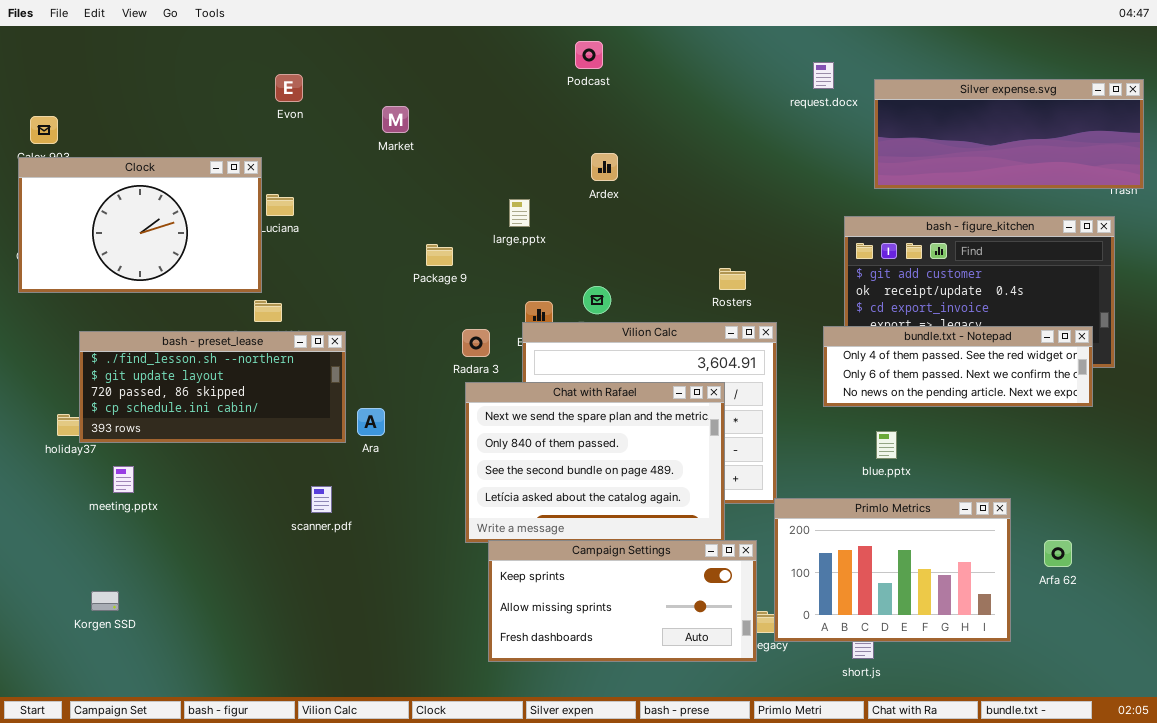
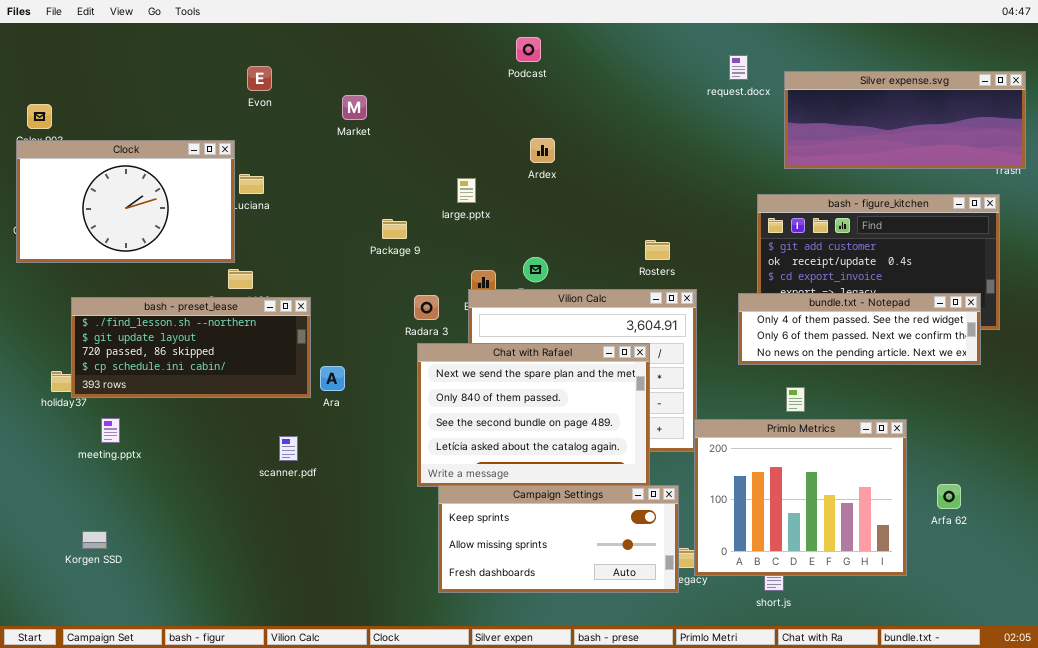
Primlo Metrics: [774,498,1011,642] -> [694,419,907,576], resized

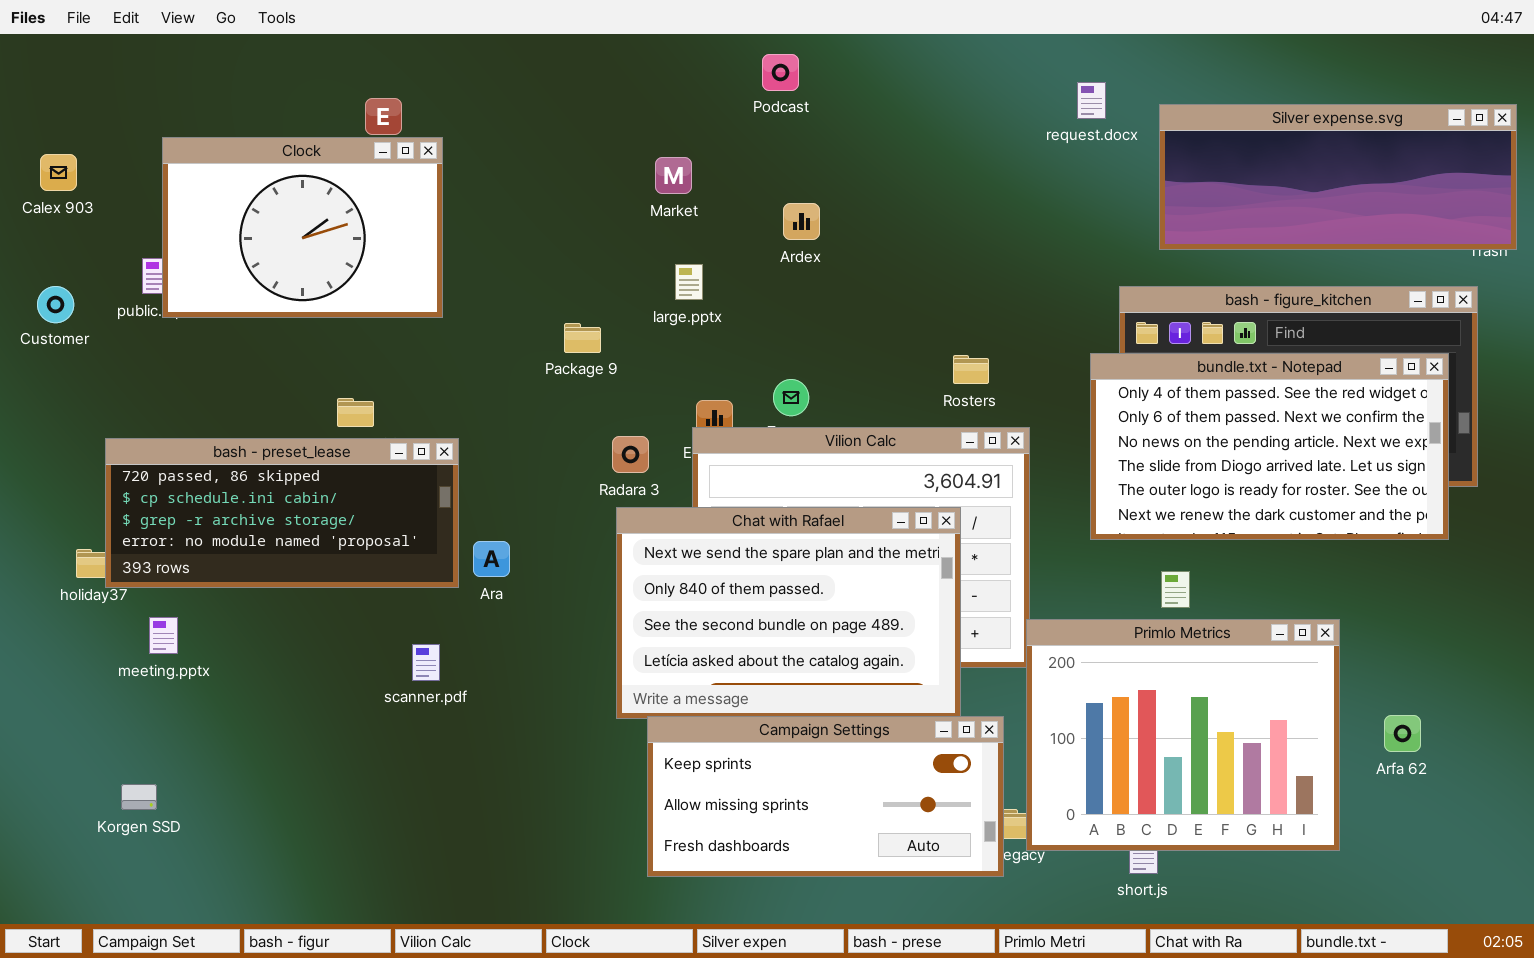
Market: [342,95,367,120] -> [655,157,692,194], moved
Clock: [16,140,235,263] -> [162,137,443,318], moved, resized
bundle.txt - Notepad: [738,293,981,365] -> [1090,353,1449,540], resized
bash - preset_lease: [71,297,311,398] -> [105,438,459,588], scrolled down 2 rows

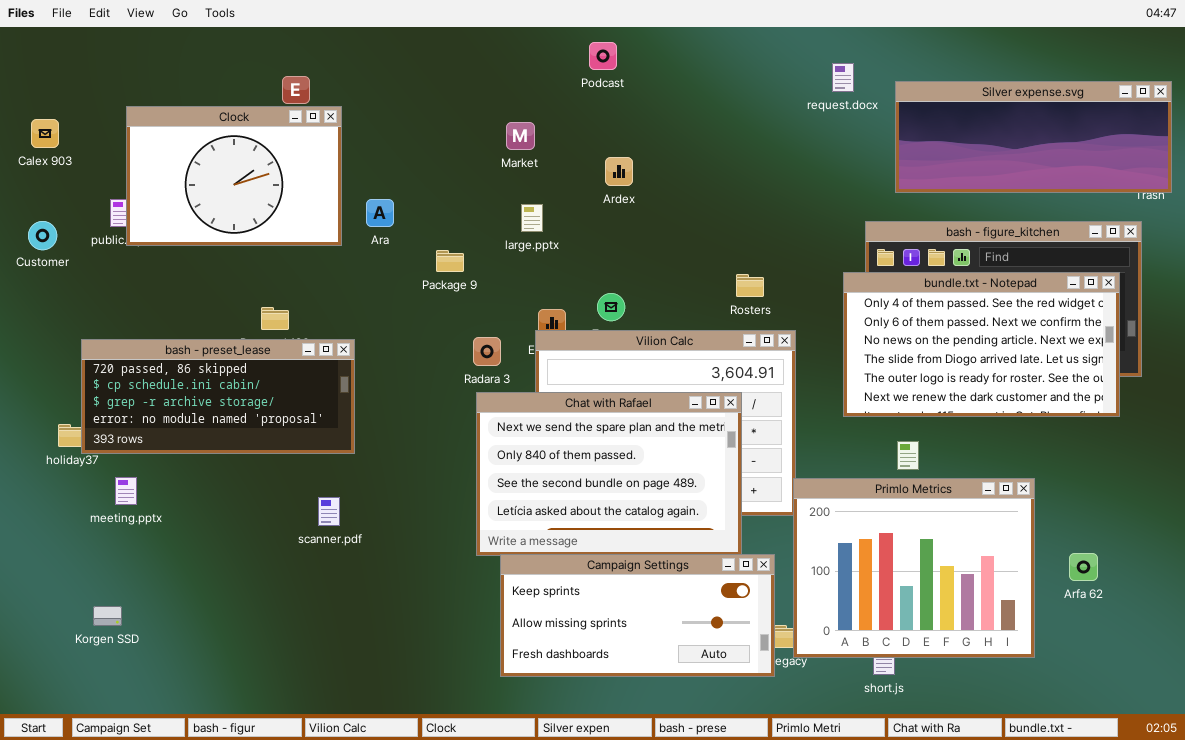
Ara: [473,541,510,577] -> [366,199,394,227], moved

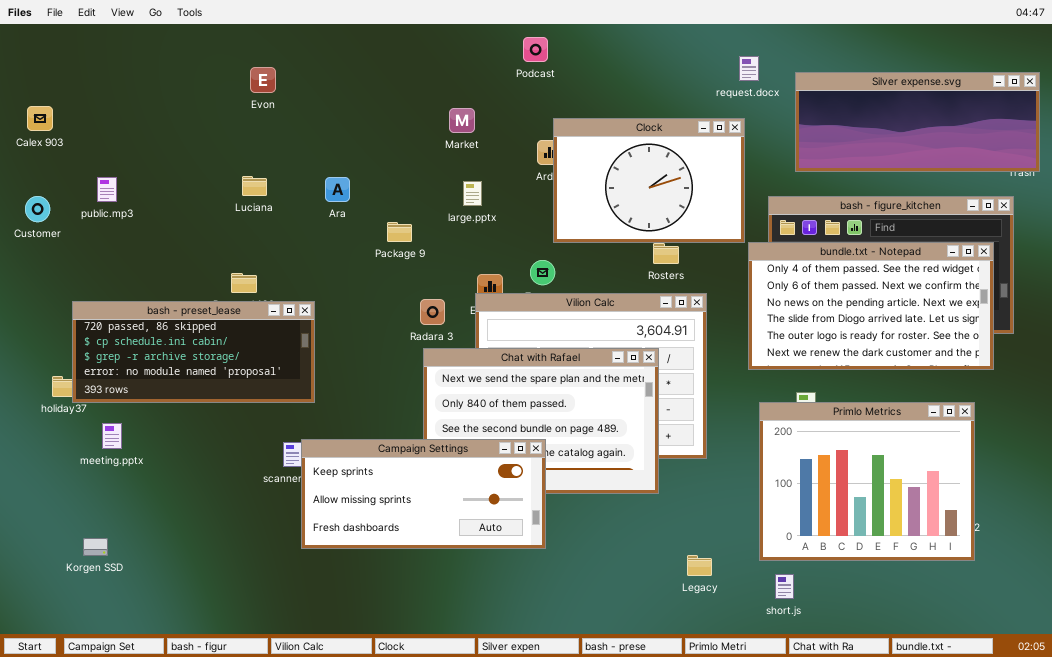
Clock: [126,106,342,246] -> [553,118,745,243], moved
Primlo Metrics: [793,478,1035,658] -> [759,402,975,561], moved
Campaign Settings: [500,554,775,677] -> [301,439,546,549], moved

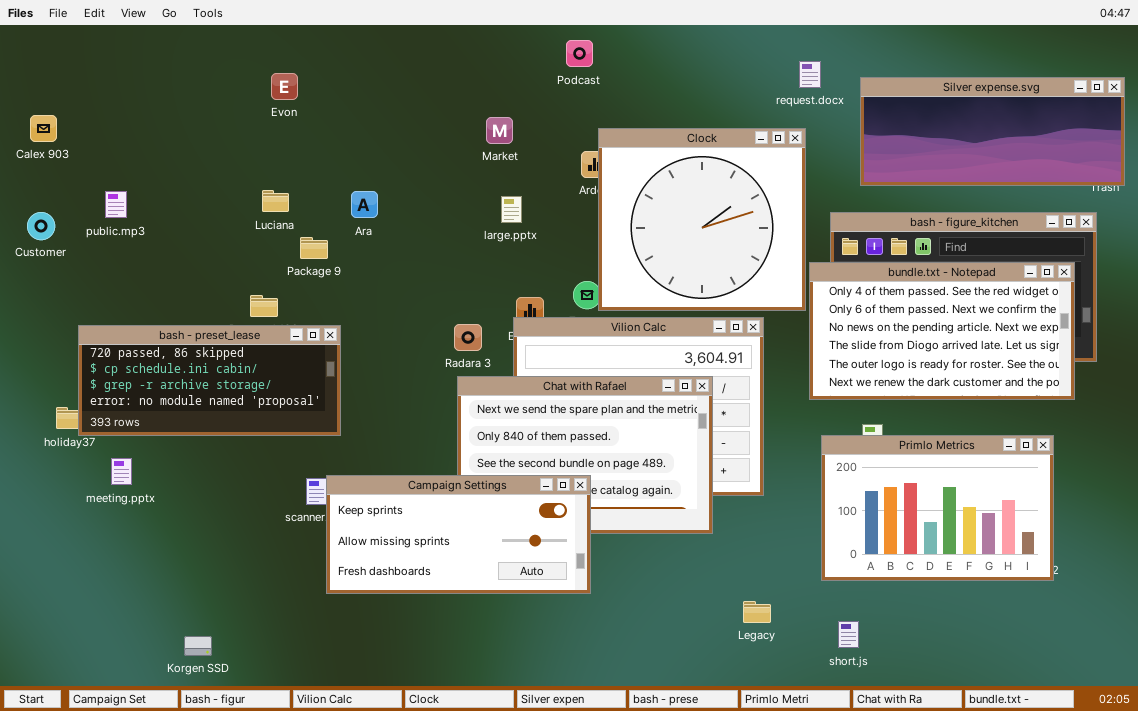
Clock: [553,118,745,243] -> [598,128,806,311], resized
Package 9: [387,222,412,242] -> [300,237,328,259], moved
Primlo Metrics: [759,402,975,561] -> [821,435,1054,581], resized
Korgen SSD: [83,538,108,556] -> [184,636,212,656], moved

